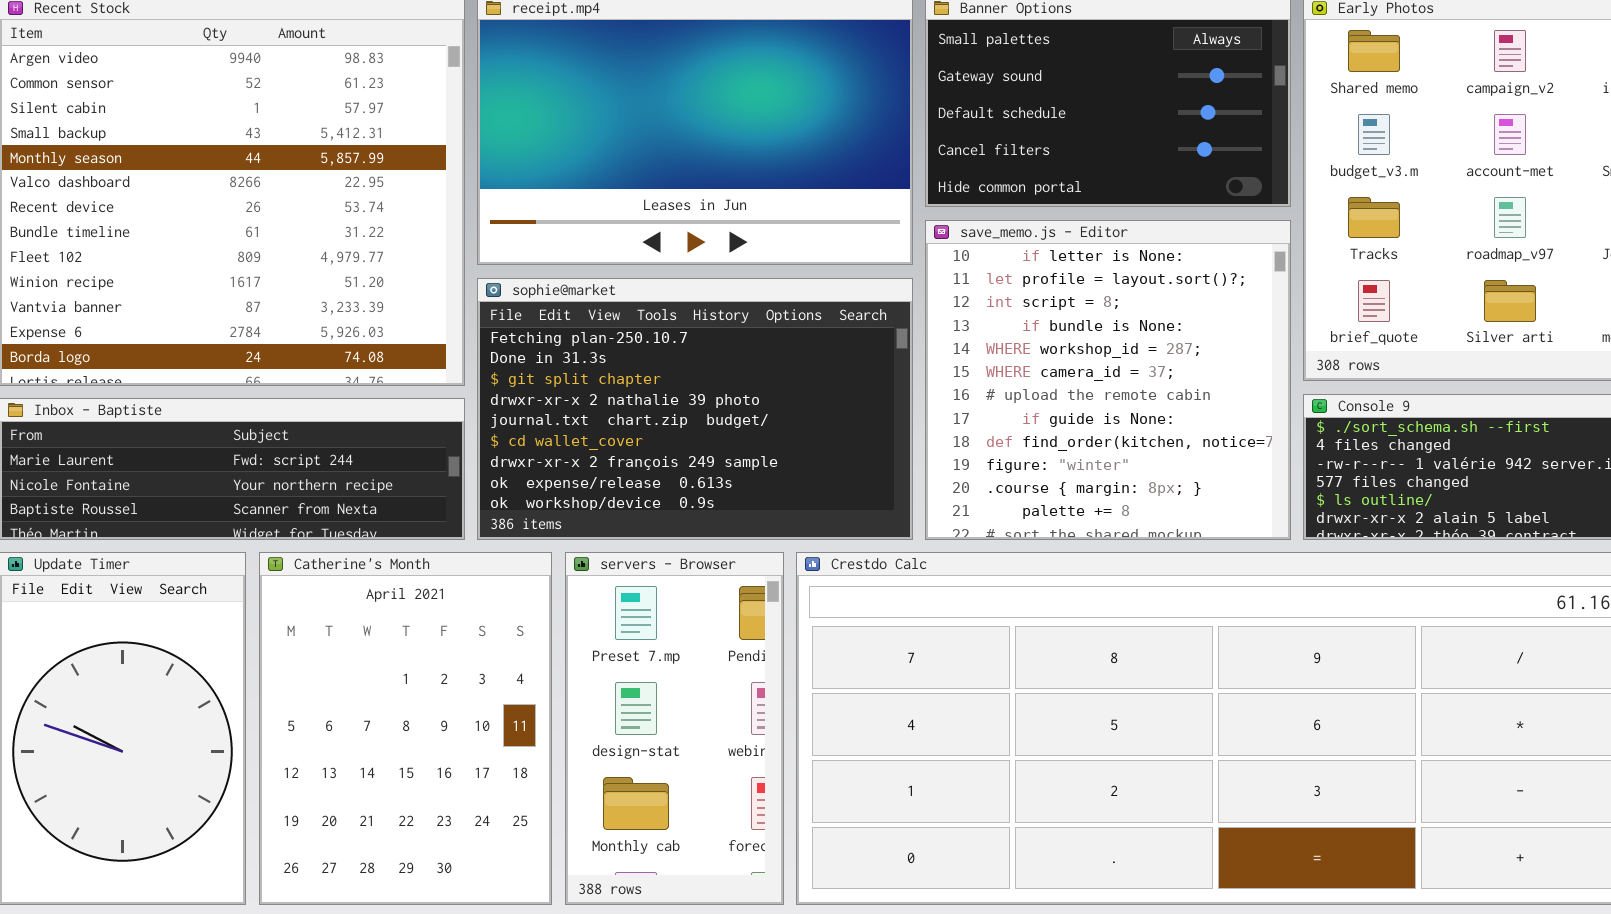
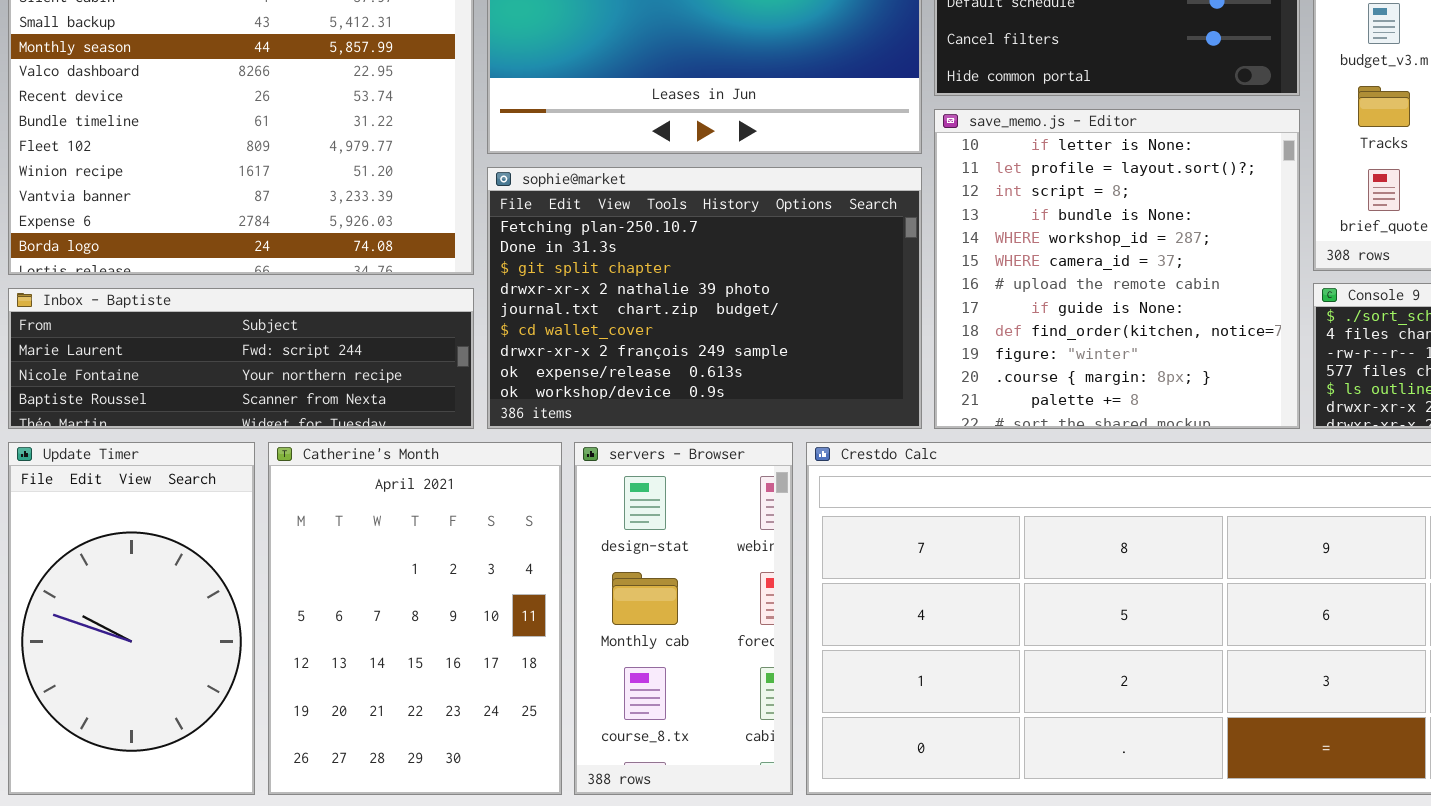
servers - Browser: [565,552,784,905] -> [574,442,793,795], scrolled down 1 row

